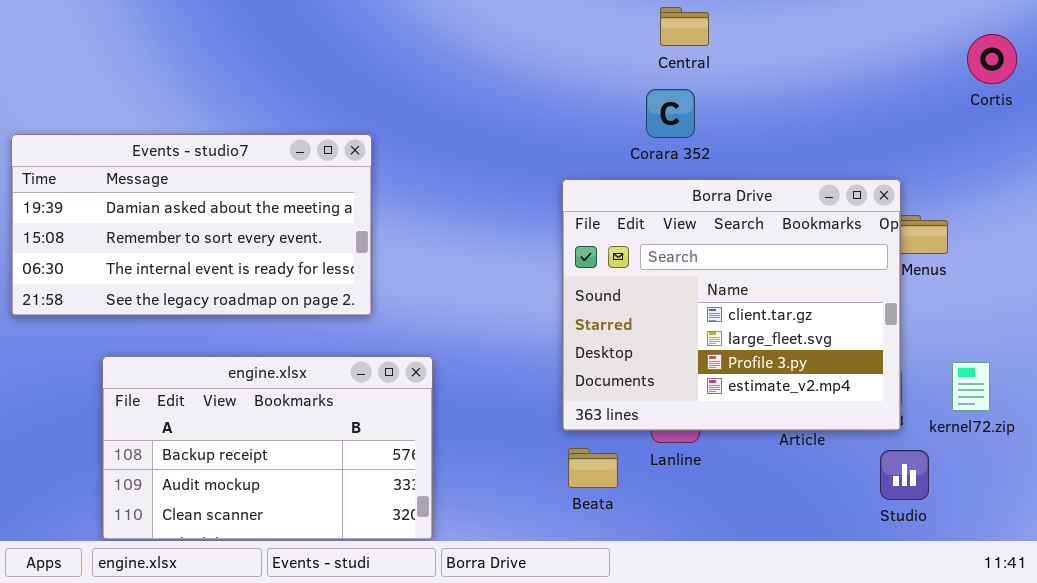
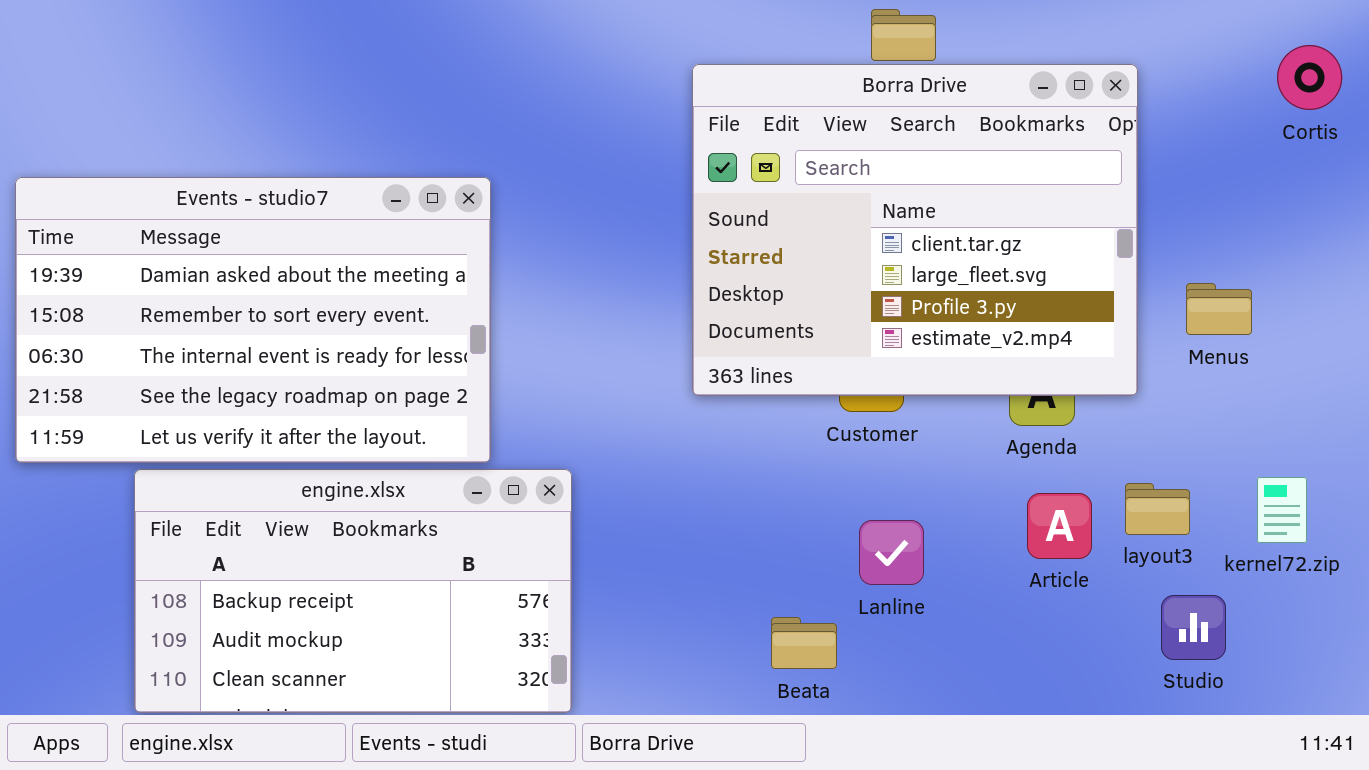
Events - studio7: [11,134,372,316] -> [15,177,491,463], resized
Borra Drive: [562,179,901,431] -> [692,64,1138,396], moved
Beata: [568,448,618,488] -> [771,617,837,669], moved

